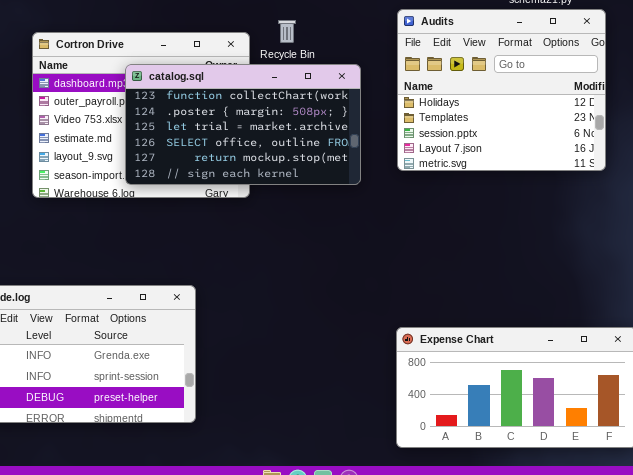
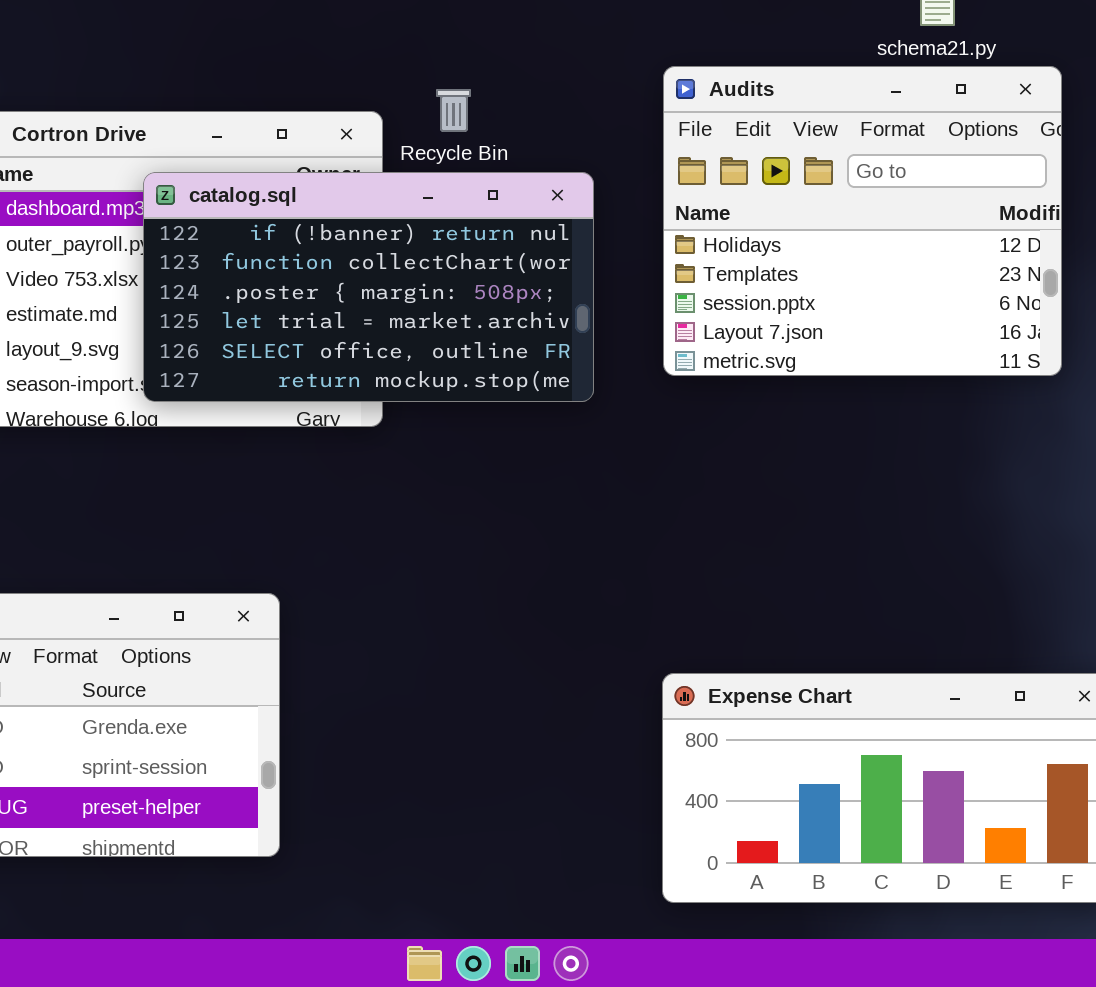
catalog.sql: [125,64,361,185] -> [143,172,594,402], scrolled up 1 row

